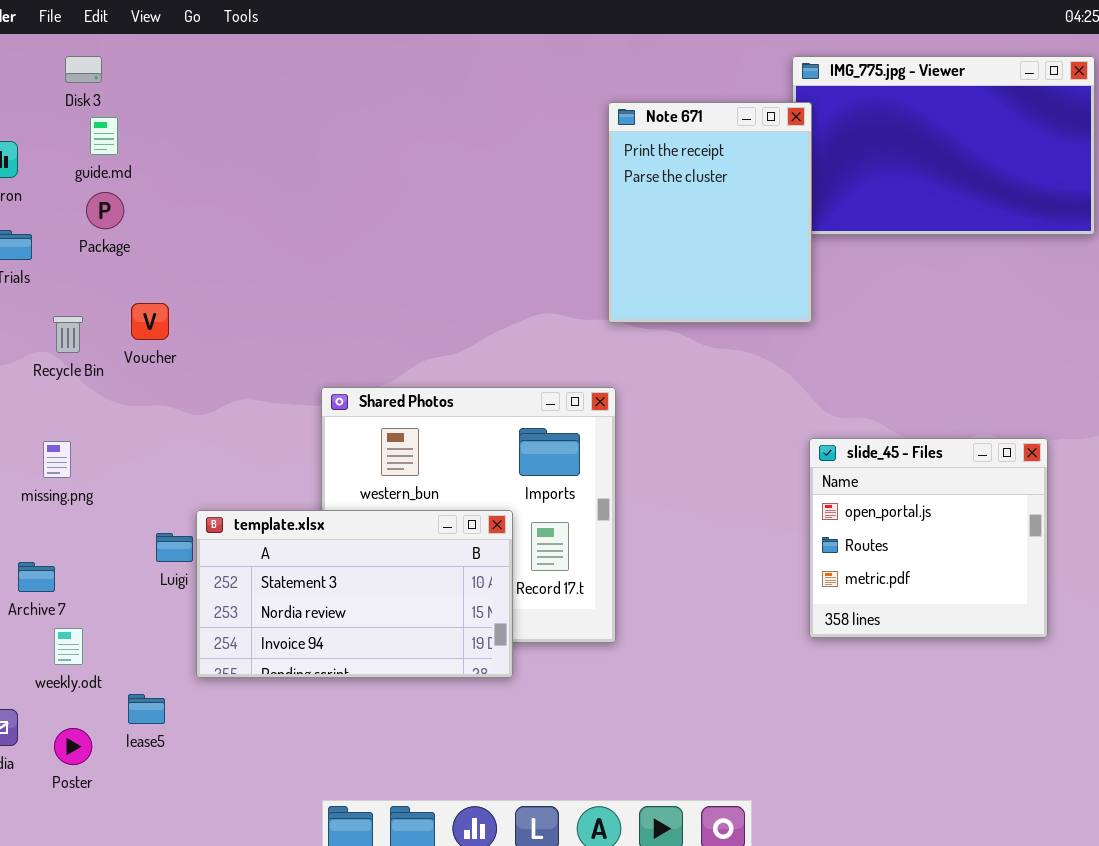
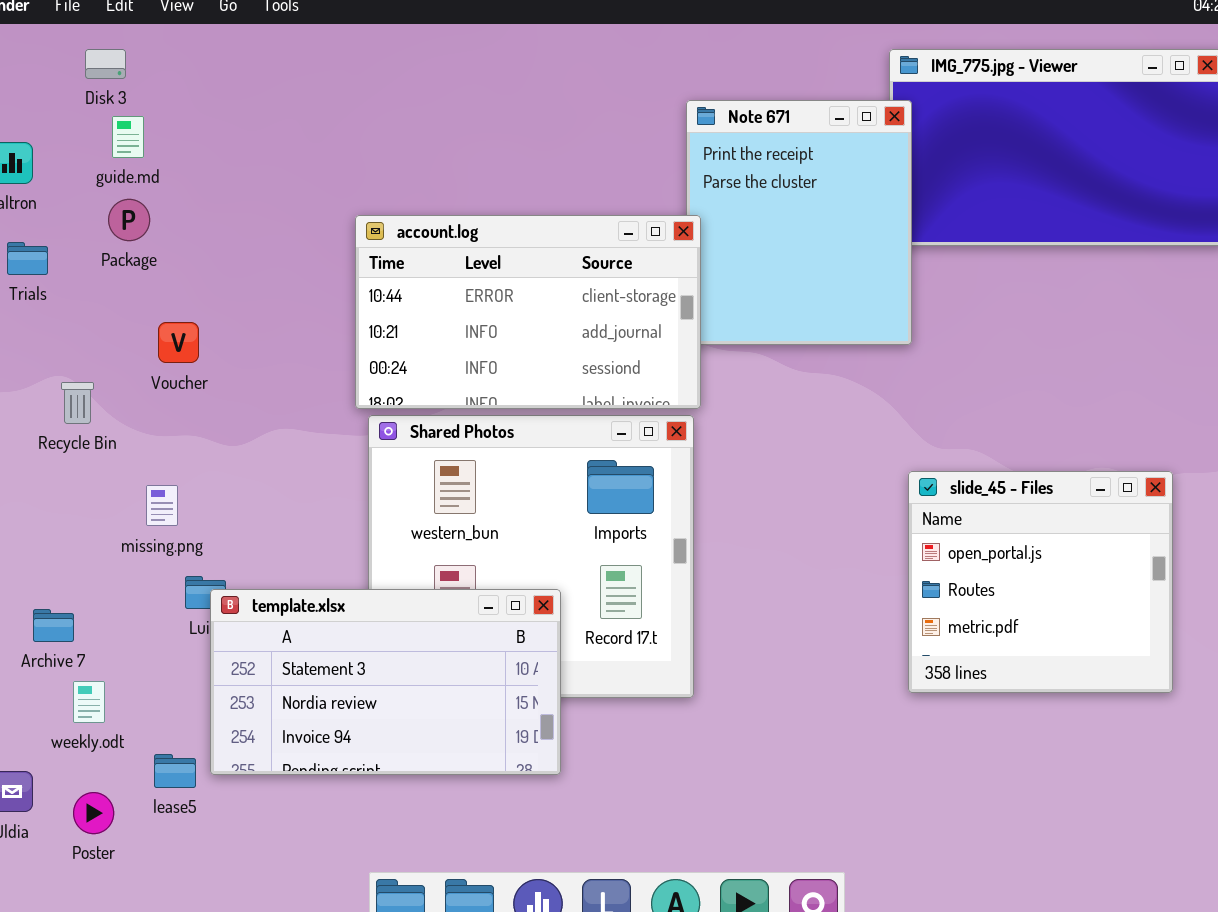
account.log: none -> [355,215,701,409], opened
Recycle Bin: [53,316,83,353] -> [61,382,94,424], moved
missing.png: [43,441,71,478] -> [146,485,178,526], moved
template.xlsx: [196,510,513,678] -> [210,589,561,775], moved

